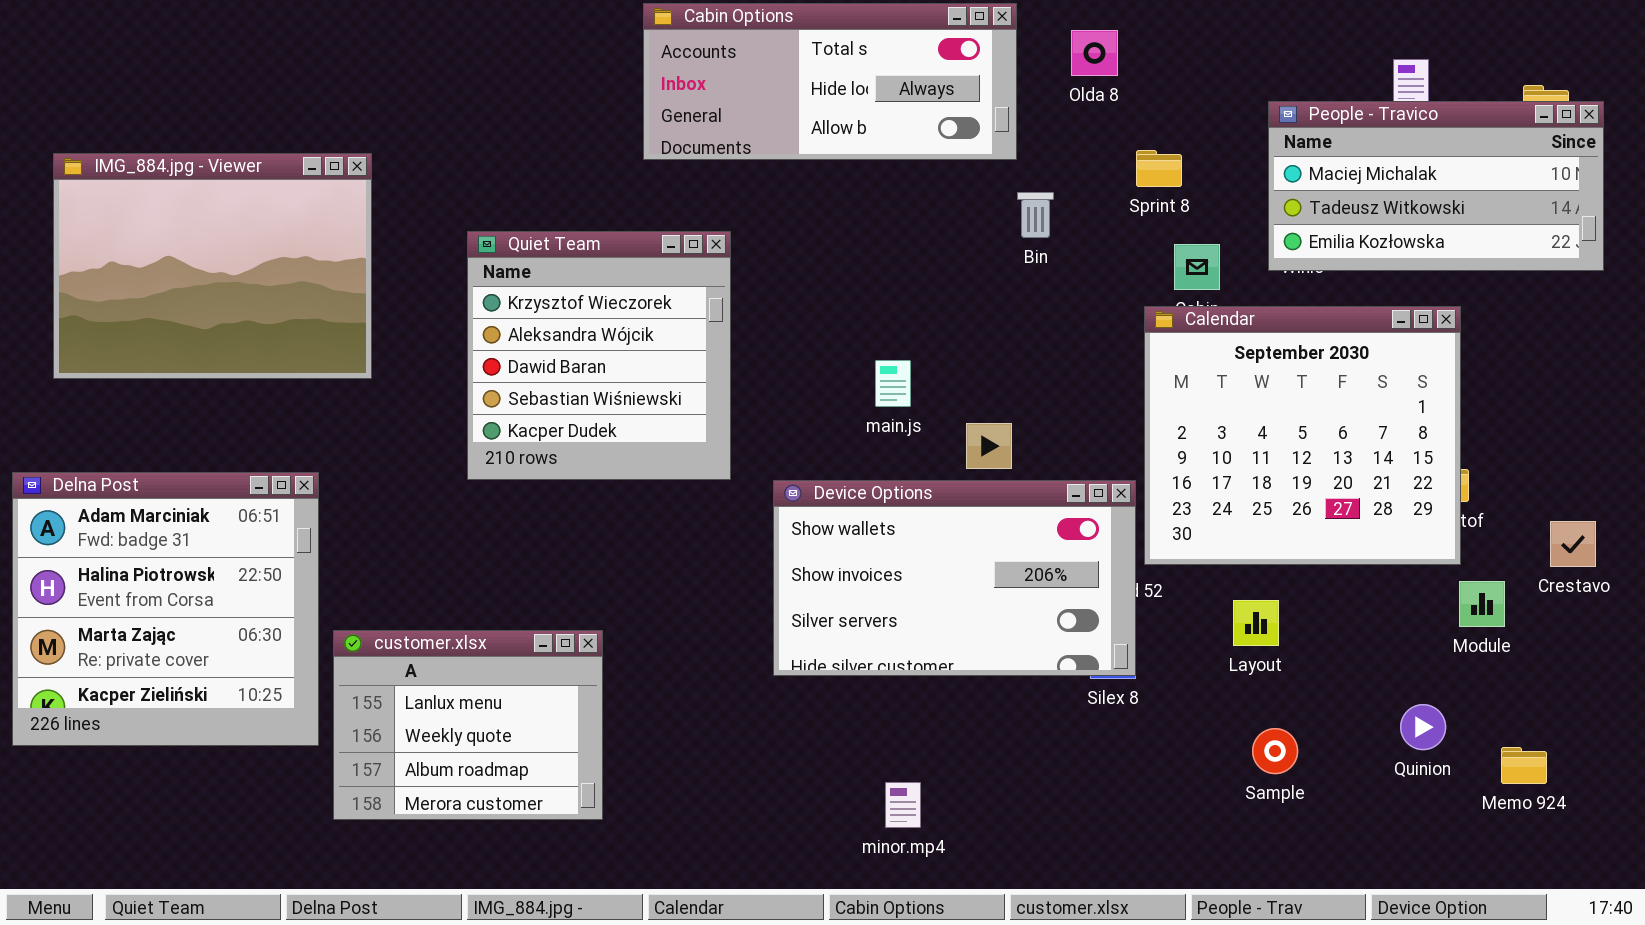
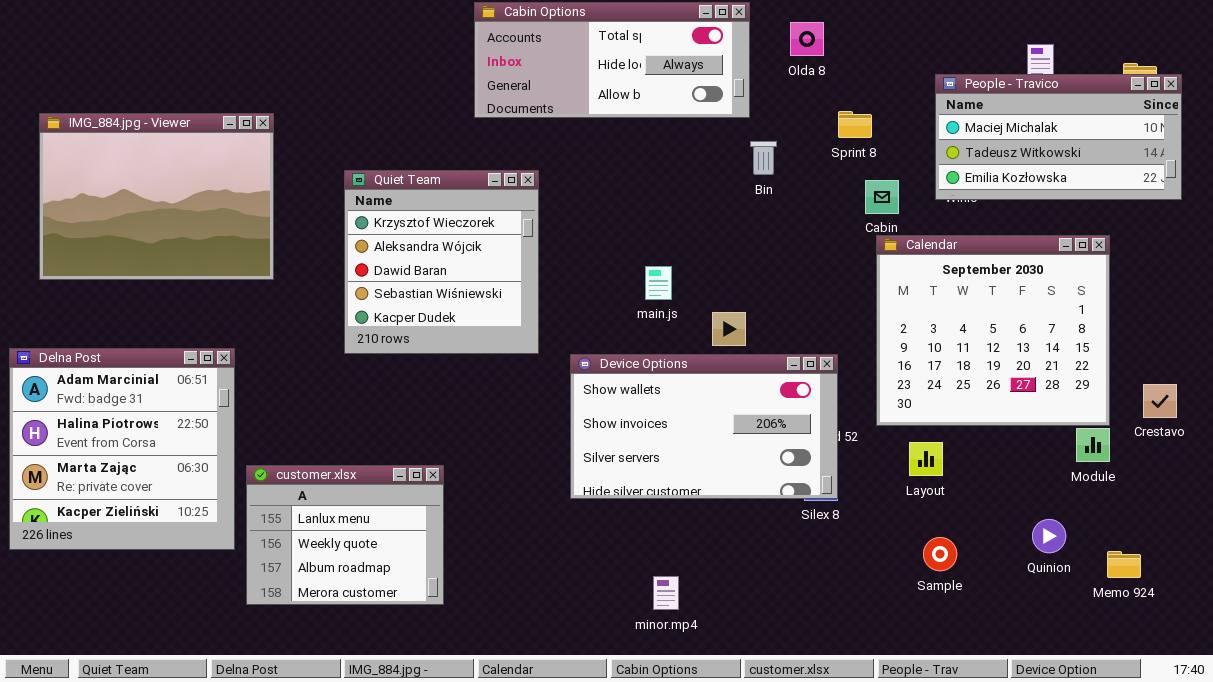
Calendar: [1144,306,1461,565] -> [876,235,1110,426], moved

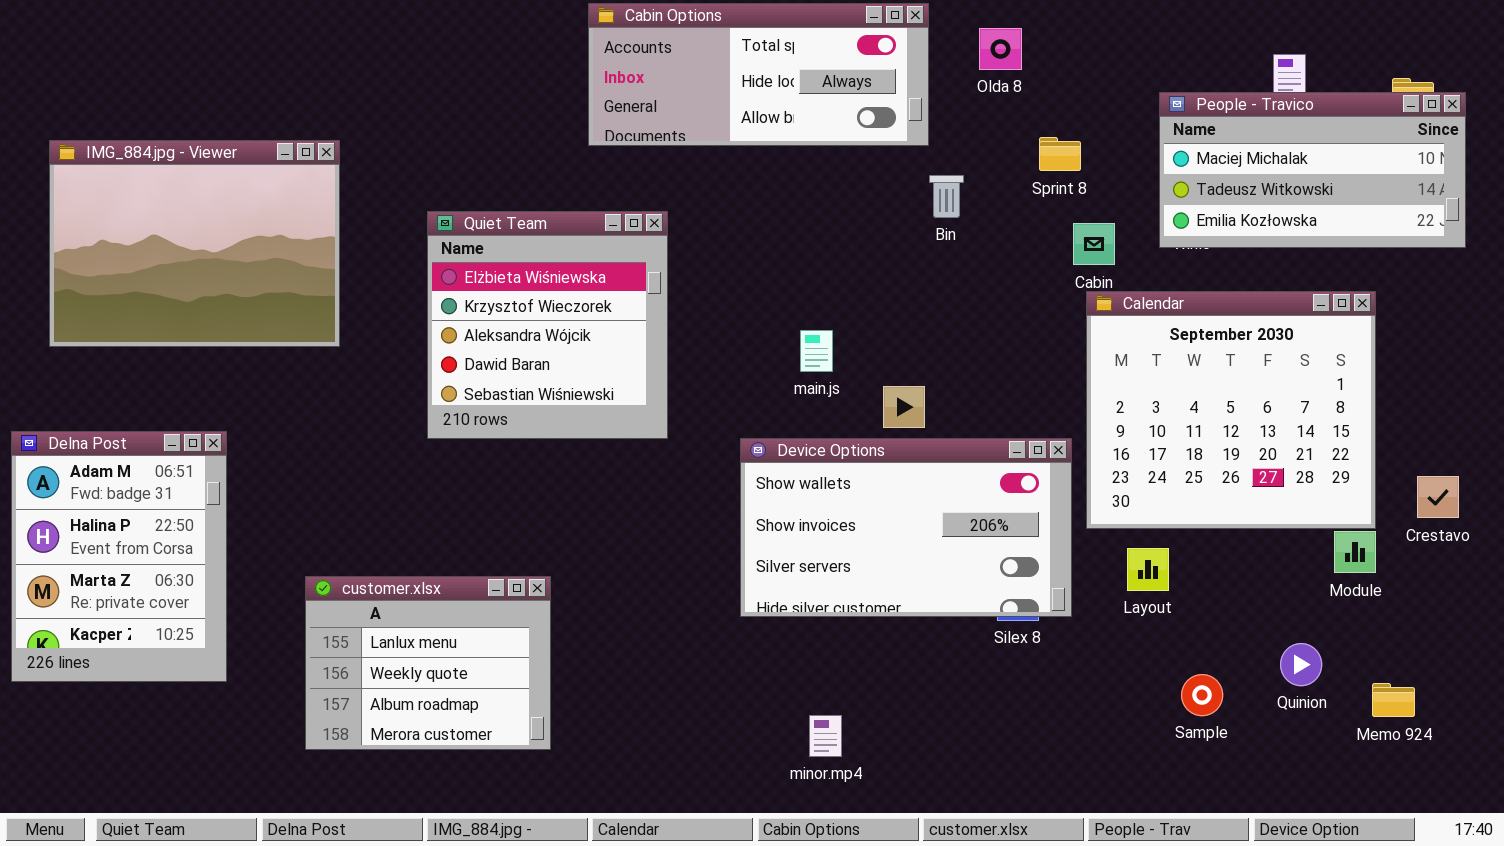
Quiet Team: [344,170,539,354] -> [427,211,668,439], scrolled up 1 row
Delna Post: [9,348,235,550] -> [11,431,227,682], resized
Device Options: [570,354,838,499] -> [740,438,1072,617], moved
Sample: [923,537,957,571] -> [1181,674,1223,716], moved

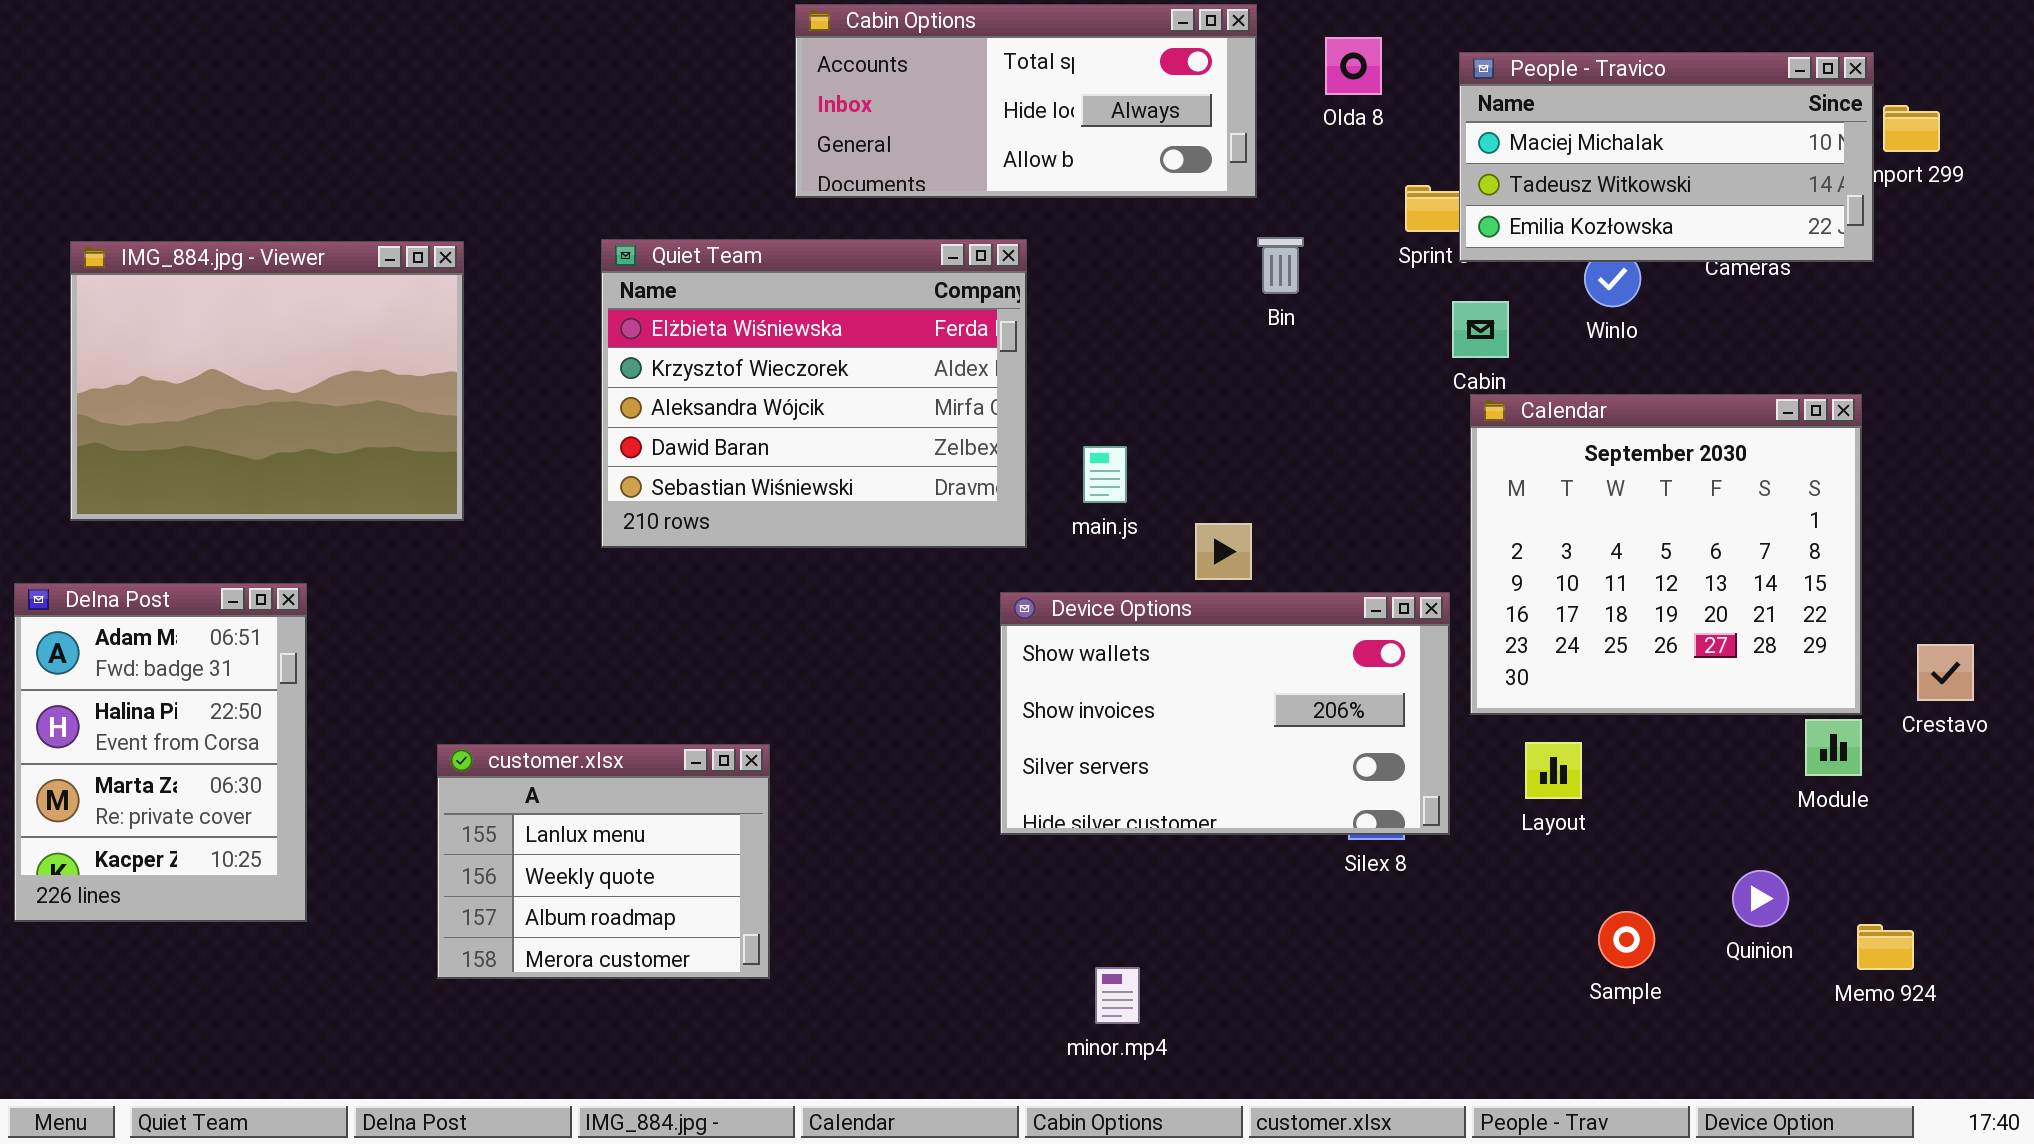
People - Travico: [1159,92,1466,248] -> [1459,52,1874,262], moved
IMG_884.jpg - Viewer: [49,140,340,347] -> [70,241,464,521], moved
Quiet Team: [427,211,668,439] -> [601,239,1027,548], moved, resized
customer.xlsx: [305,576,551,750] -> [437,744,770,979], moved

